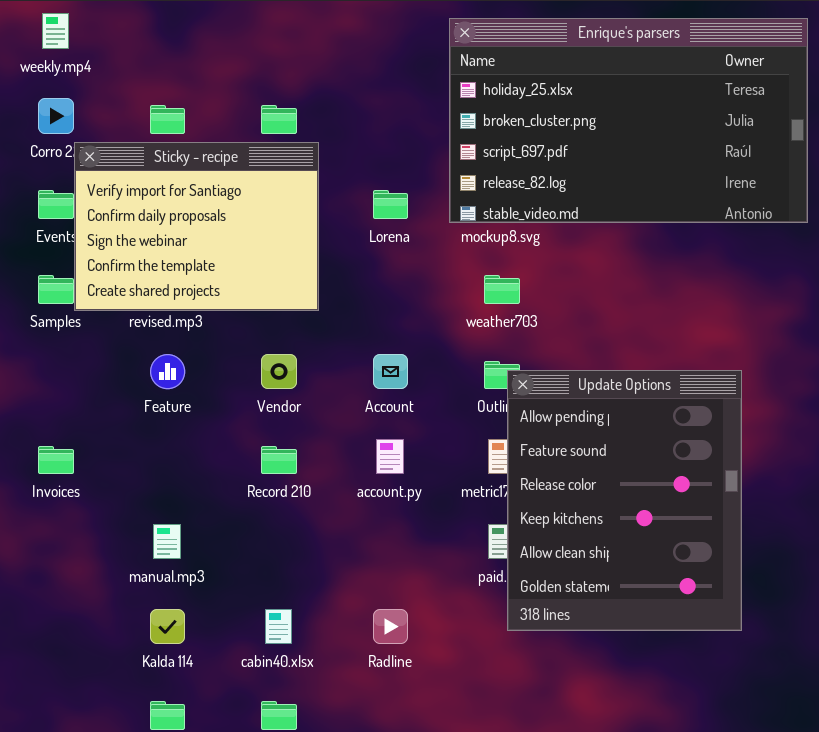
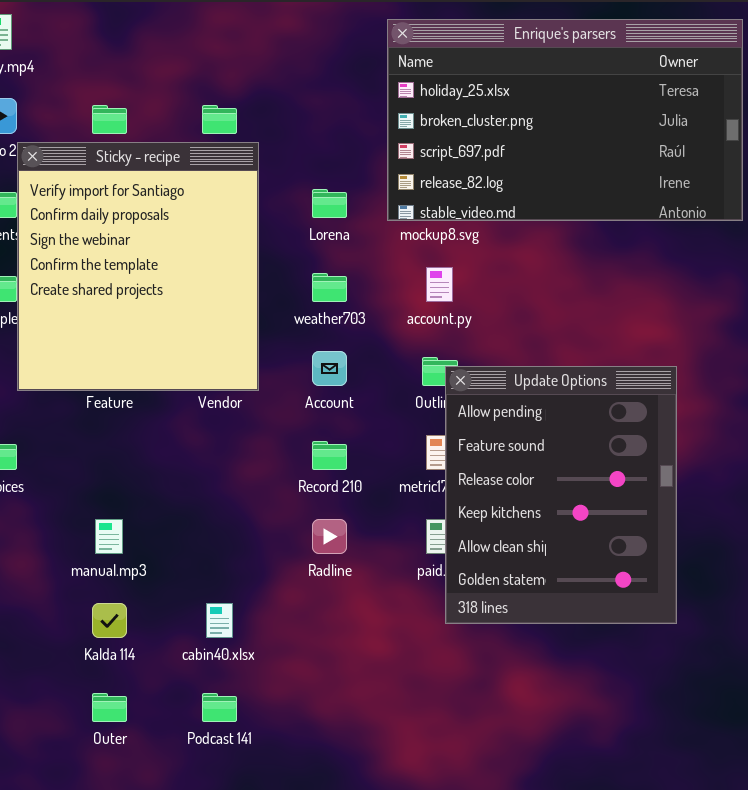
Sticky - recipe: [74,142,319,311] -> [17,142,259,391], resized
weather703: [484,275,520,304] -> [312,273,347,302], moved
account.py: [376,439,404,474] -> [426,267,453,302], moved
Record 210: [261,446,297,474] -> [312,441,347,470], moved
Radline: [373,609,408,644] -> [312,519,347,554], moved

